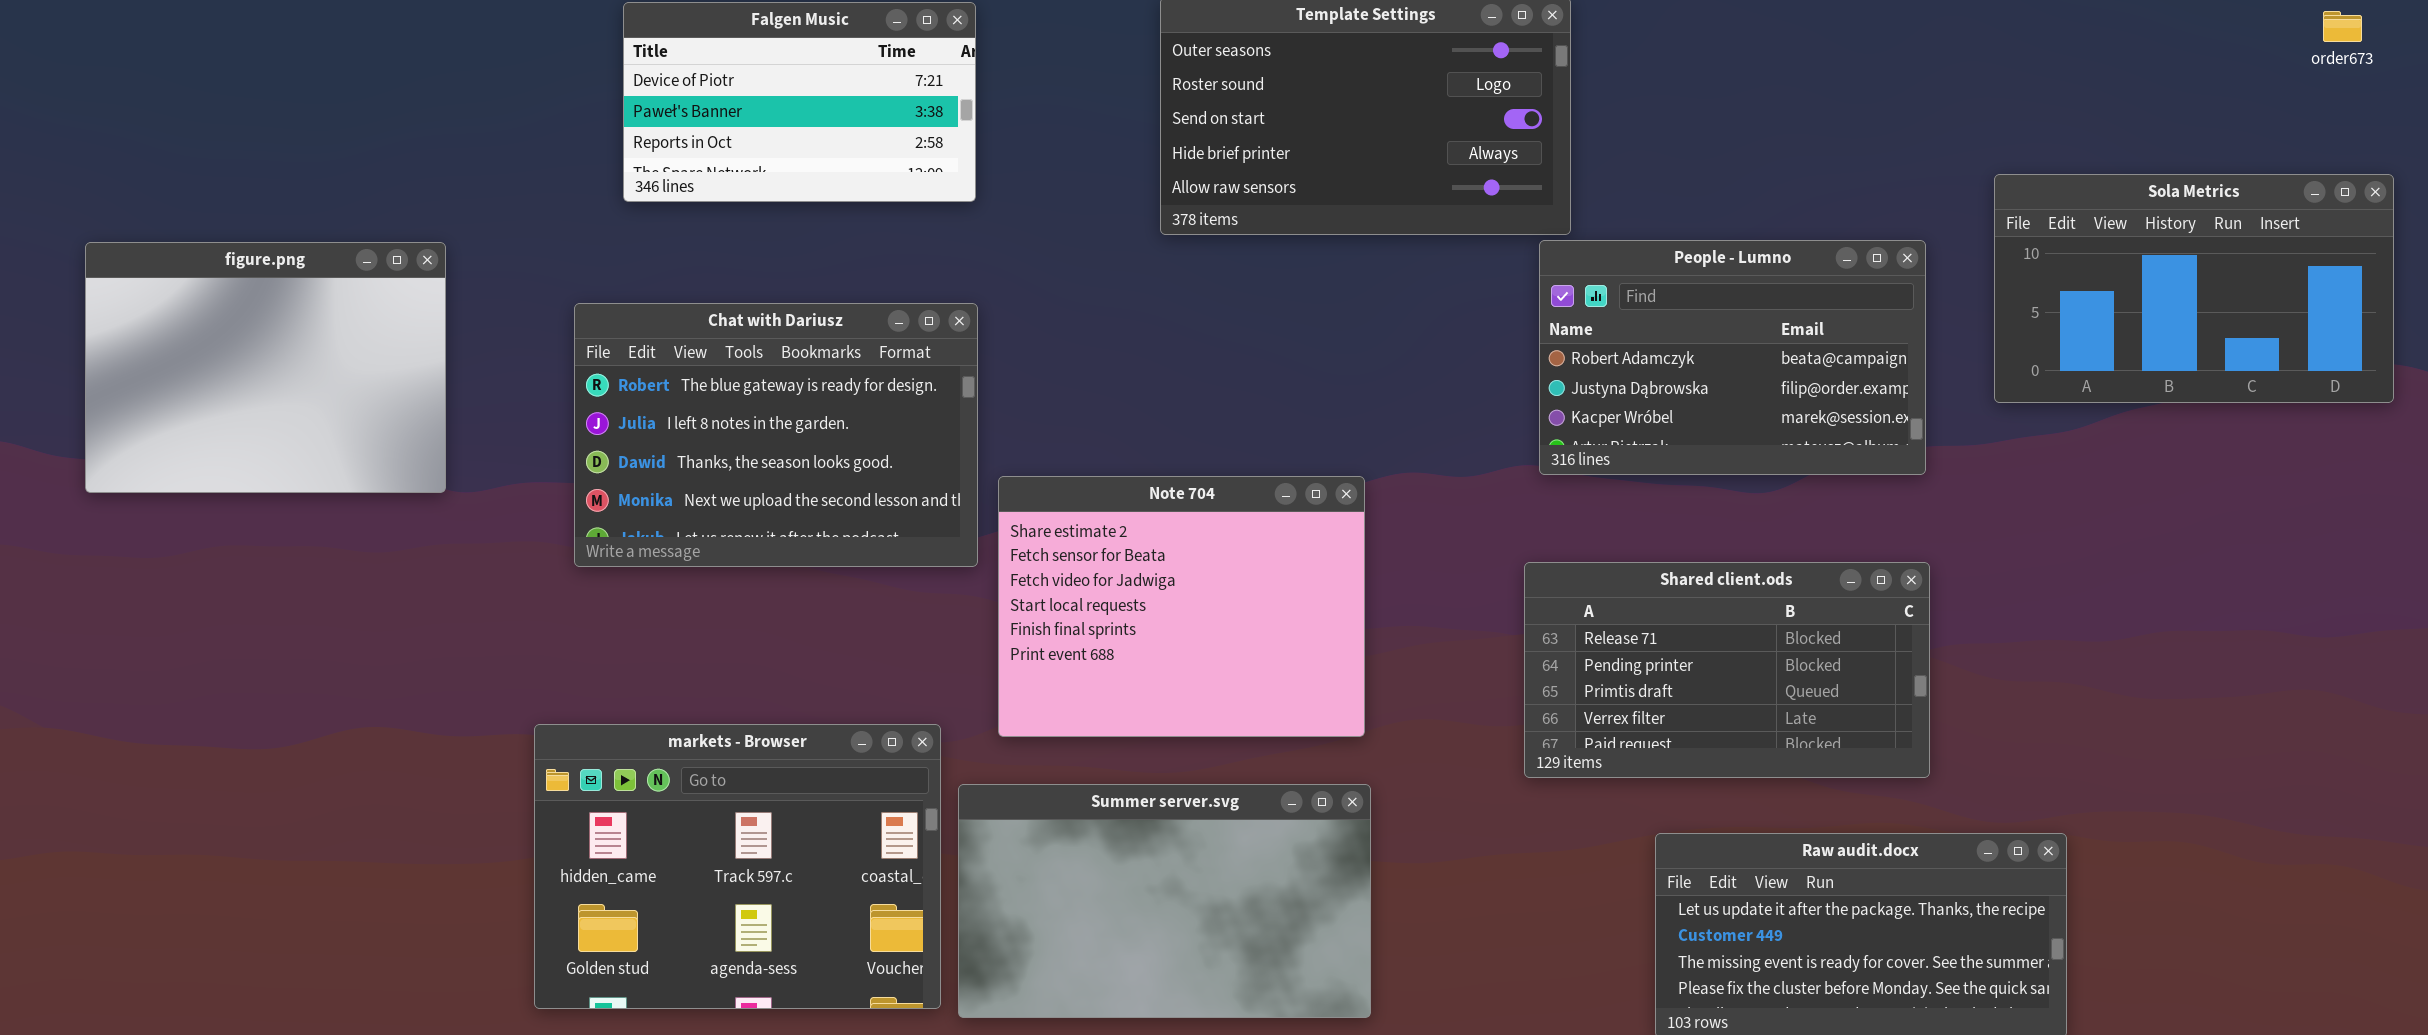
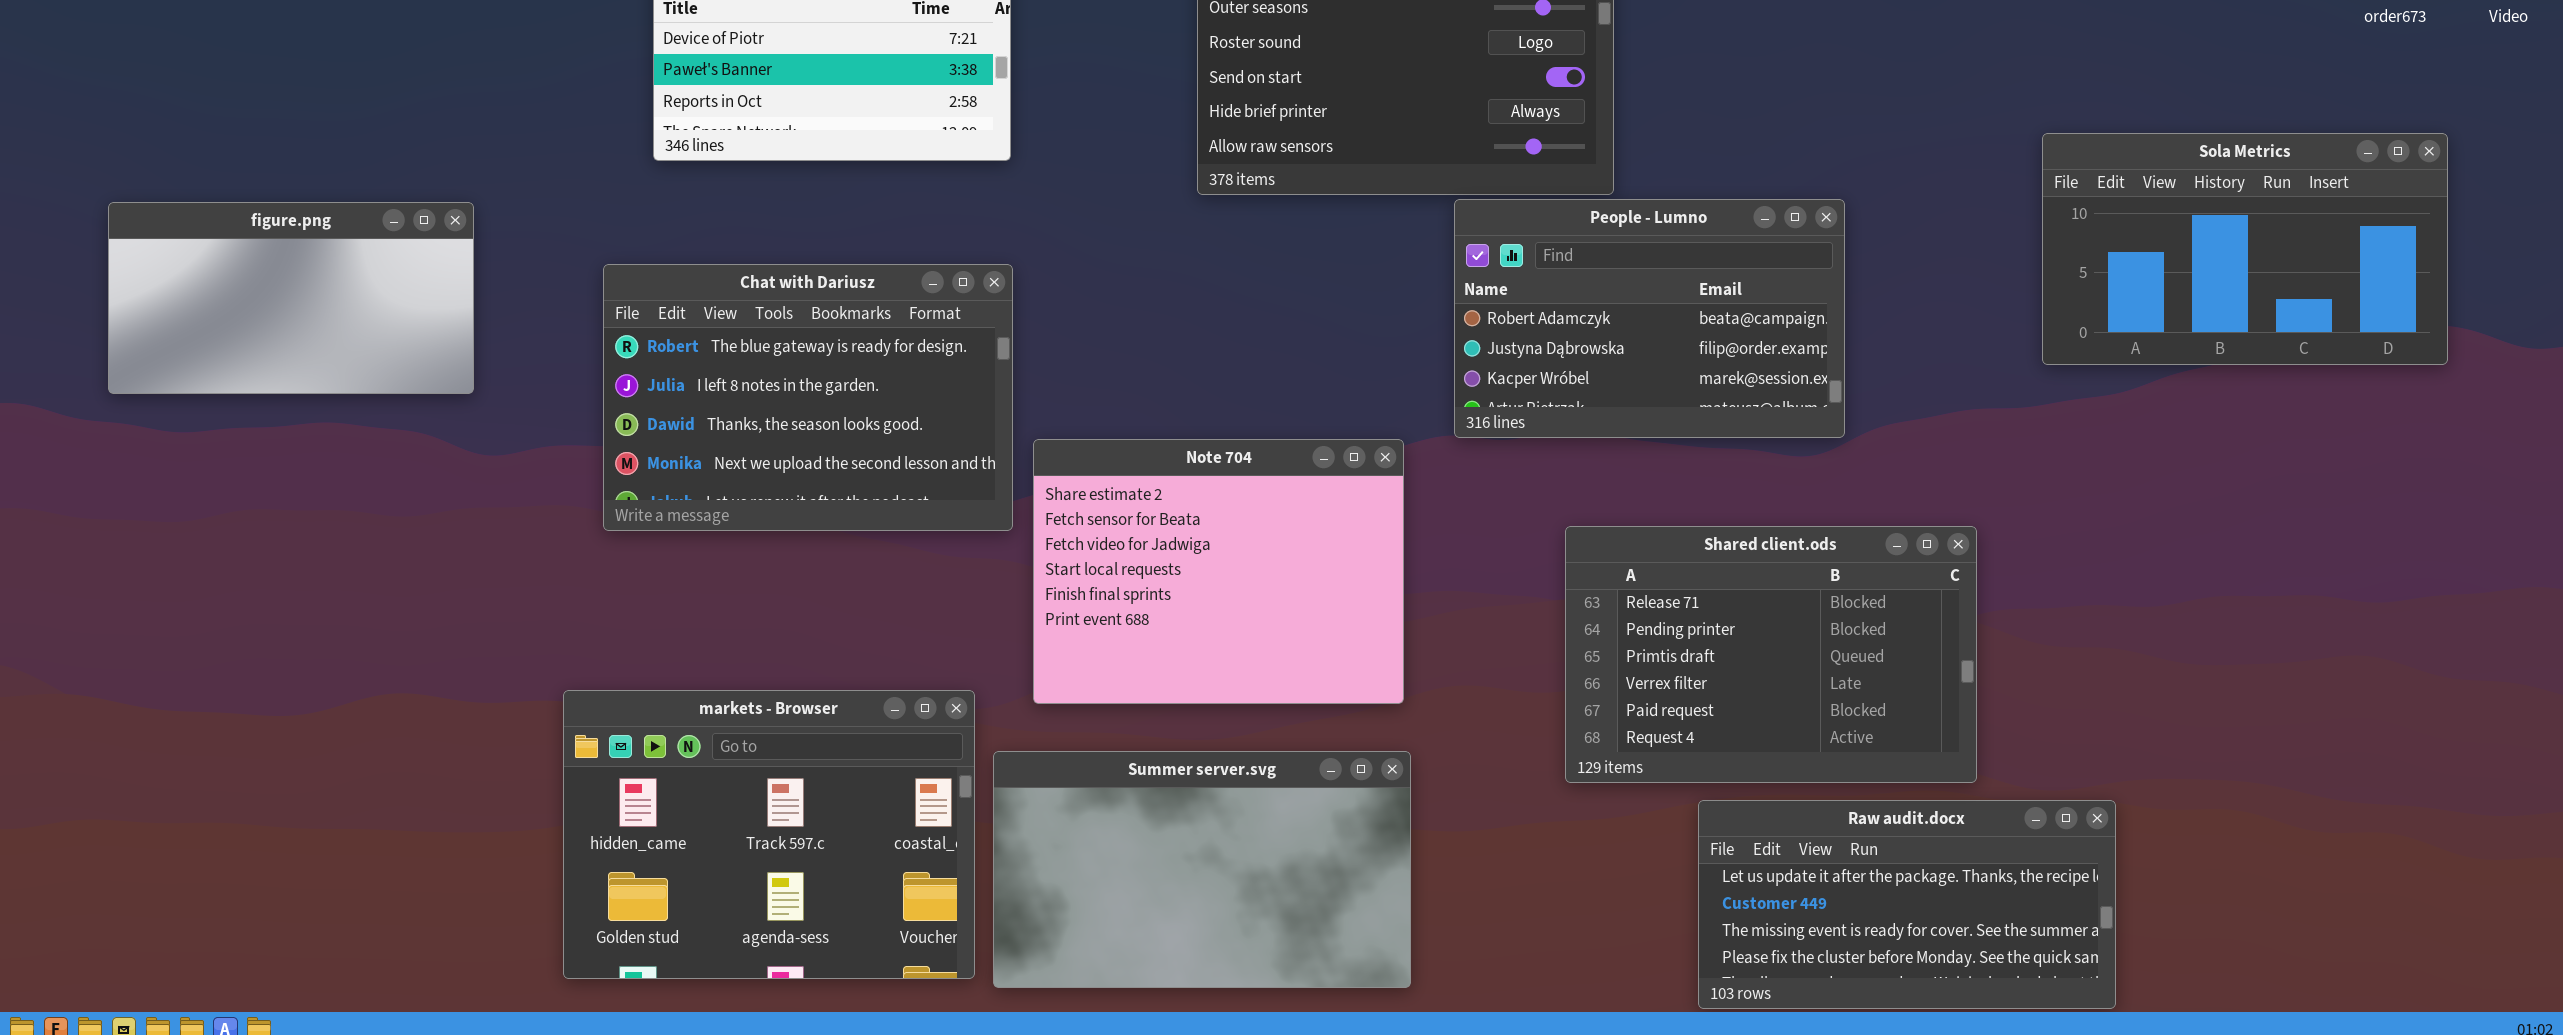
People - Lumno: [1539,240,1926,475] -> [1454,199,1845,438], moved
figure.png: [85,242,446,493] -> [108,202,474,394], resized
Shared client.ods: [1524,562,1930,778] -> [1565,526,1977,783], resized

